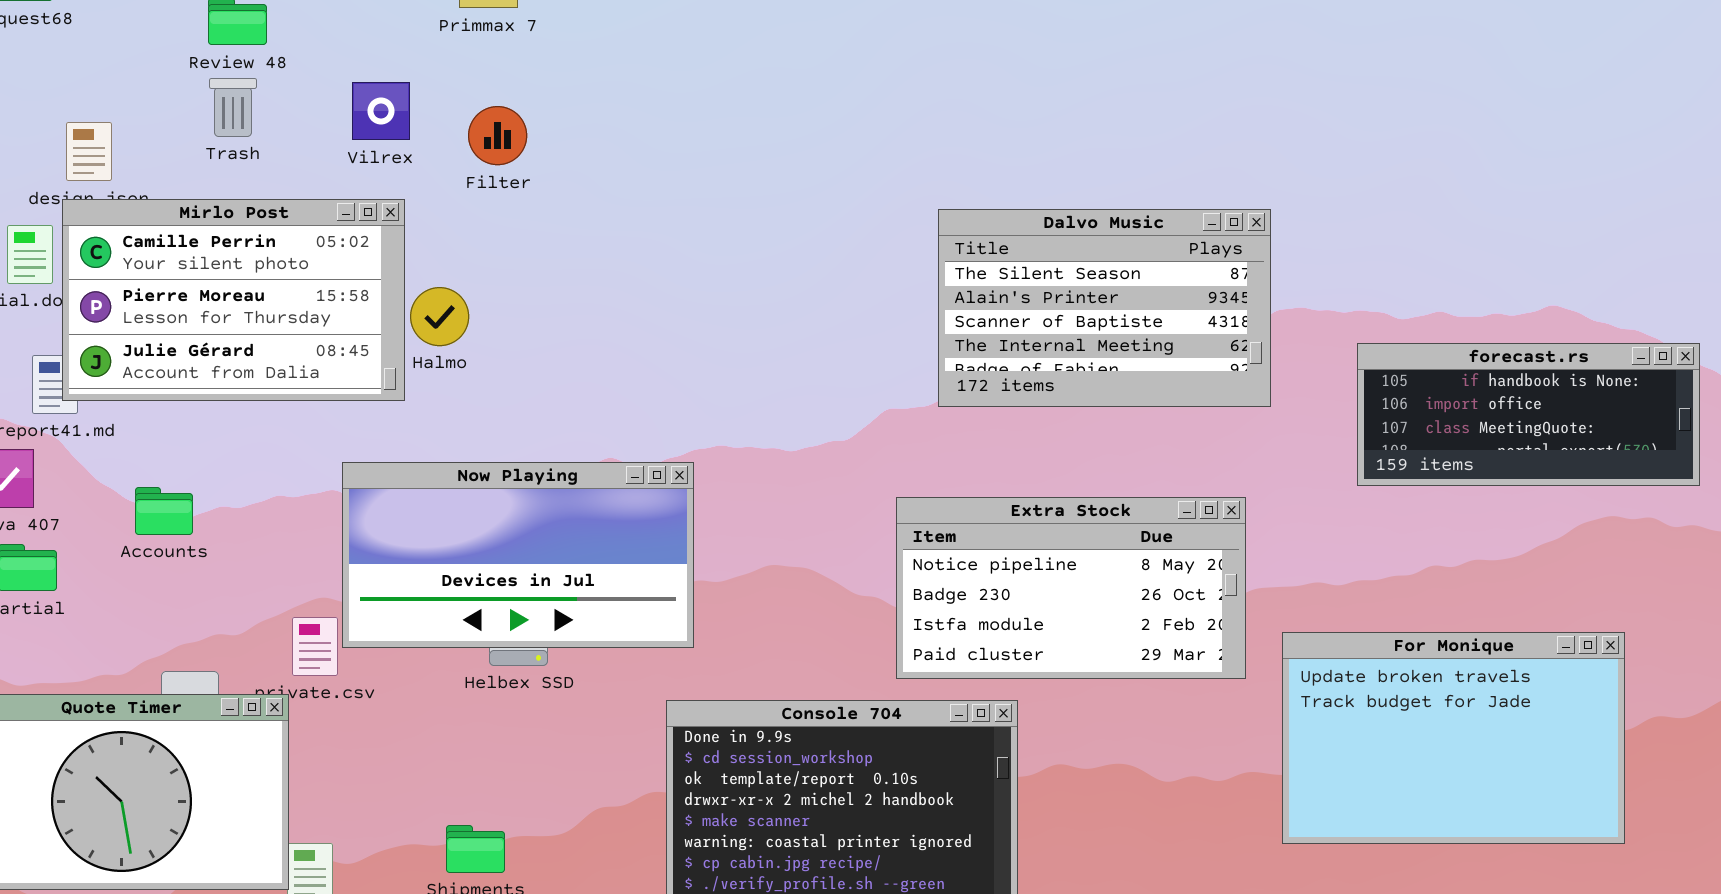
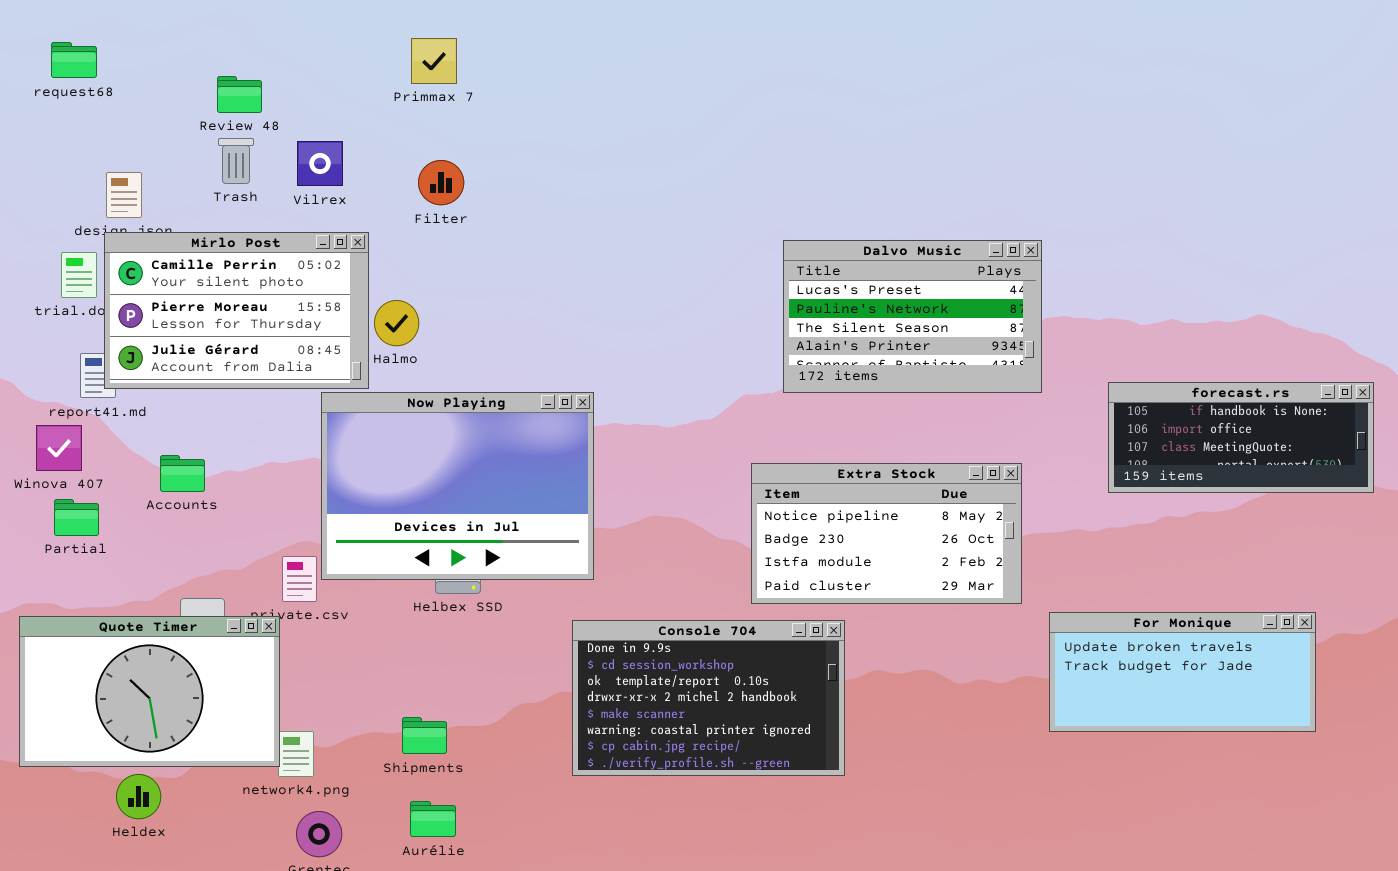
Vilrex: [352,82,410,140] -> [297,141,343,186], moved
Dalvo Music: [938,209,1271,407] -> [783,240,1042,393], scrolled up 2 rows
forecast.rs: [1357,343,1700,486] -> [1108,382,1374,493], moved
Now Playing: [342,462,694,648] -> [321,392,594,580], resized
For Monique: [1282,632,1625,844] -> [1049,612,1316,732], resized

